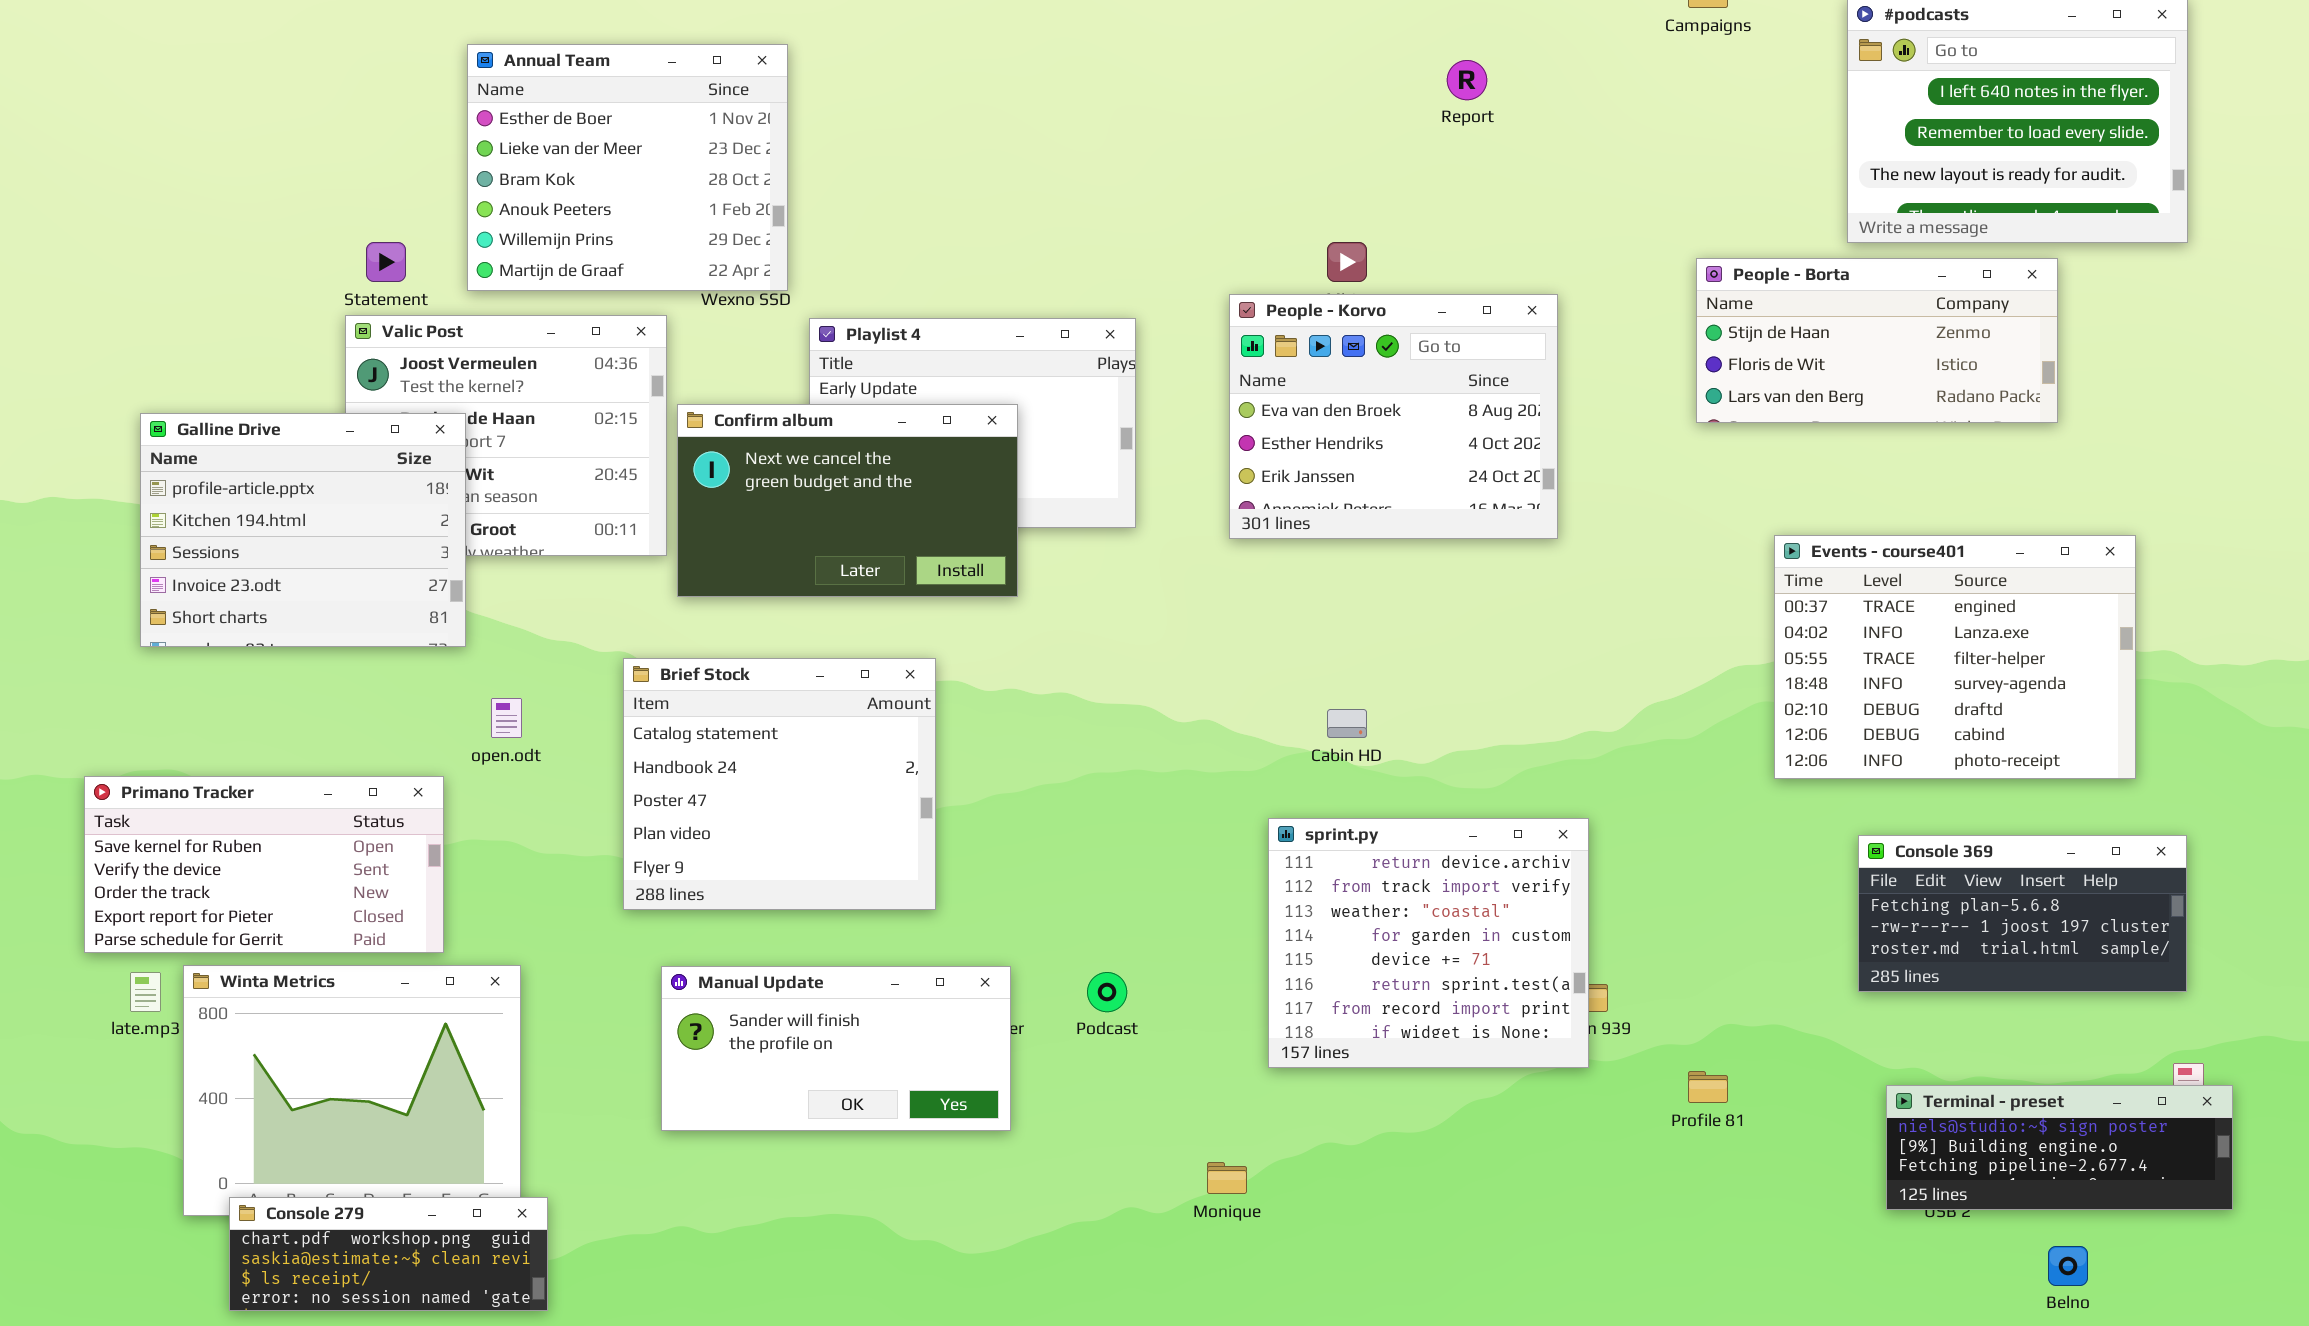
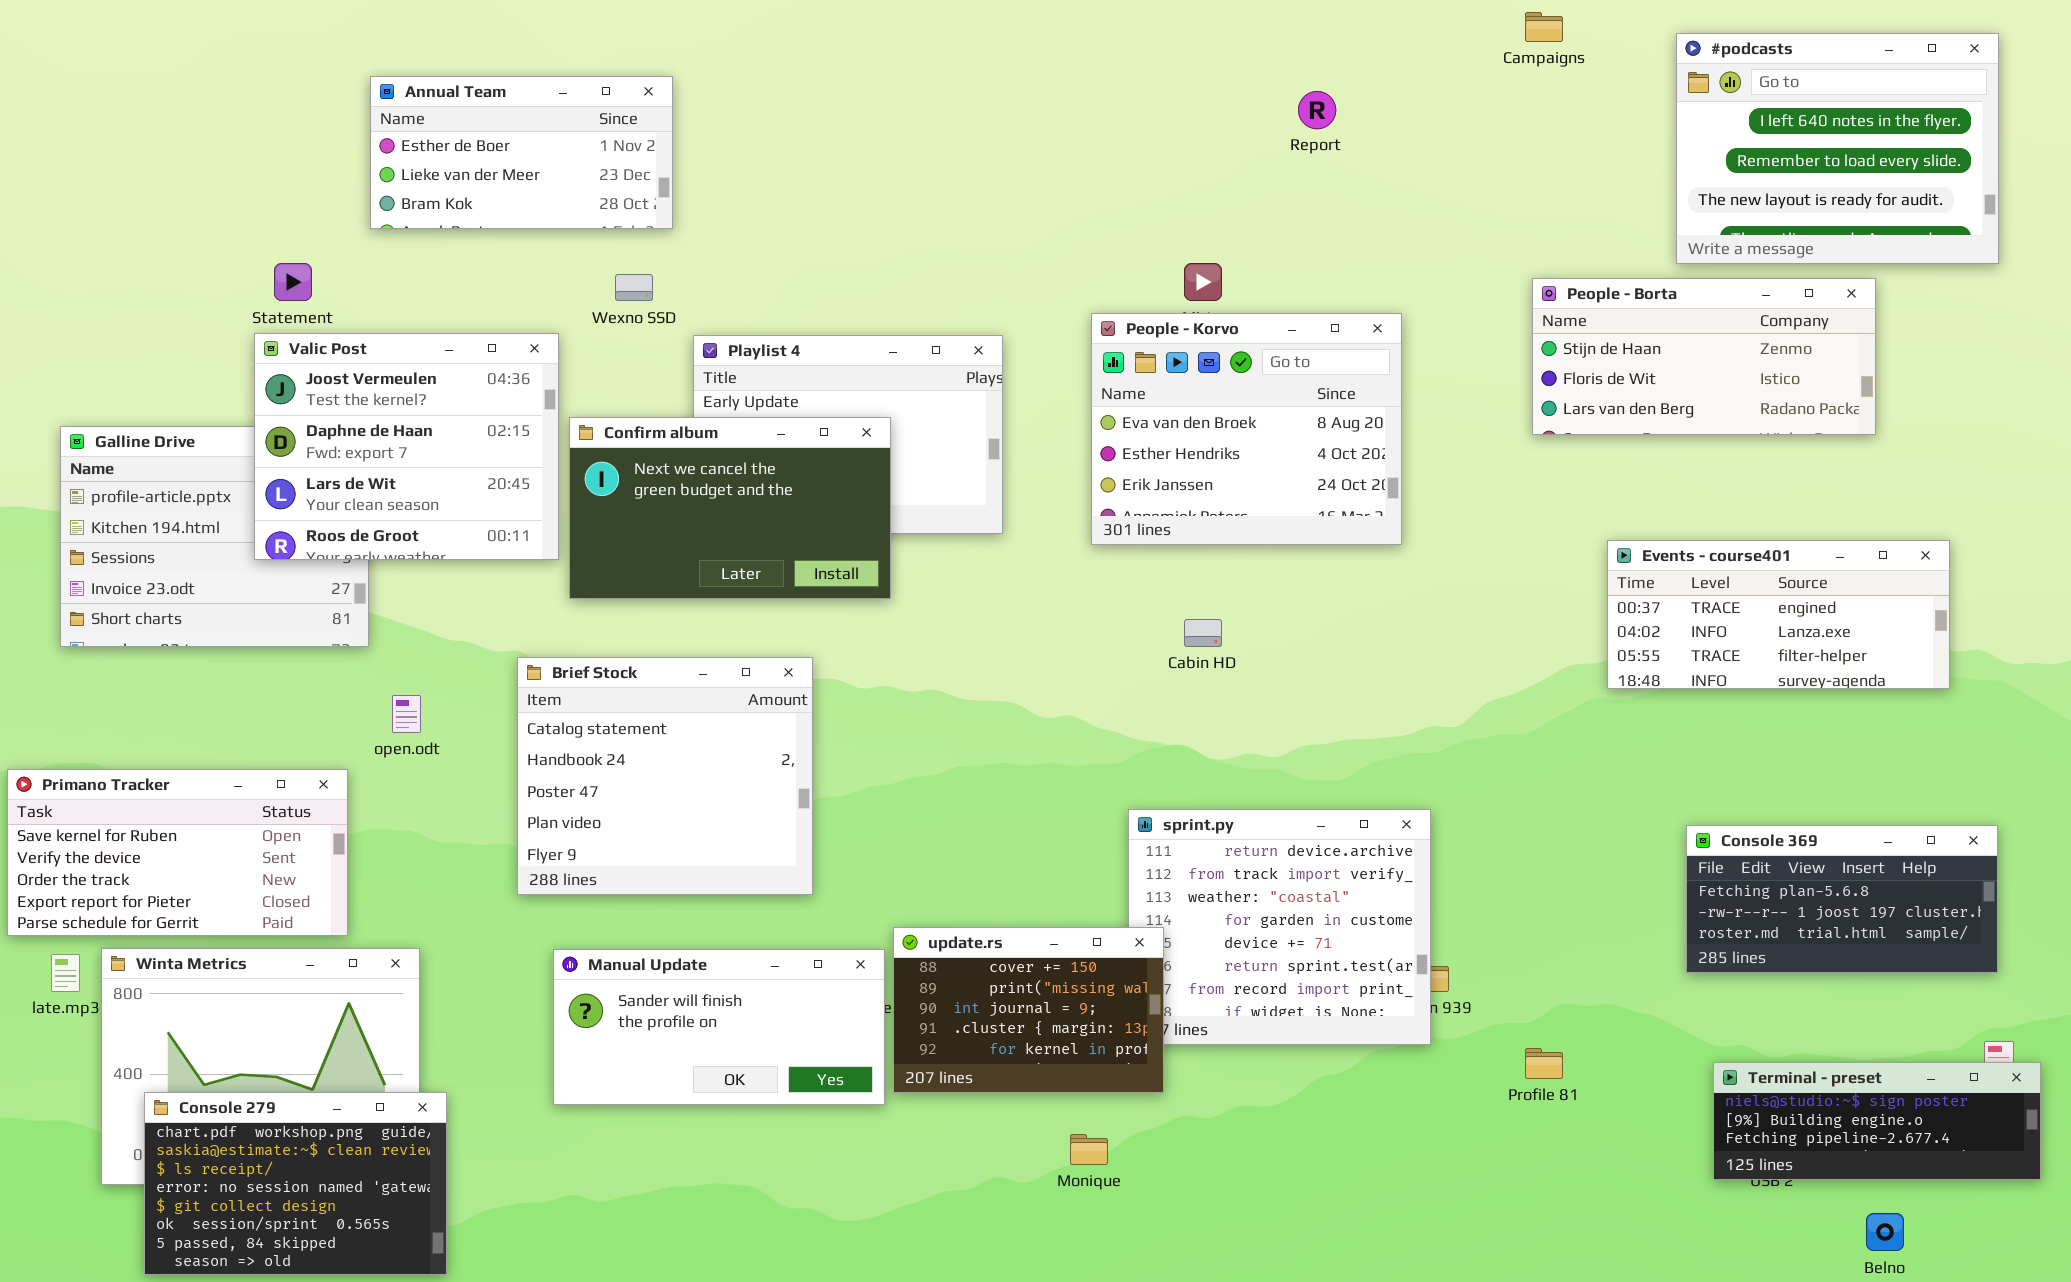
Annual Team: [467,44,788,291] -> [370,76,673,229], resized
Valic Post: [345,315,667,556] -> [254,333,559,560], raised
Events - course401: [1774,535,2136,779] -> [1607,540,1950,689], resized
Cabin HD: [1327,709,1367,738] -> [1184,619,1222,647], moved
update.rs: none -> [893,927,1164,1093], opened
Console 279: [229,1197,548,1311] -> [144,1092,447,1275], resized

